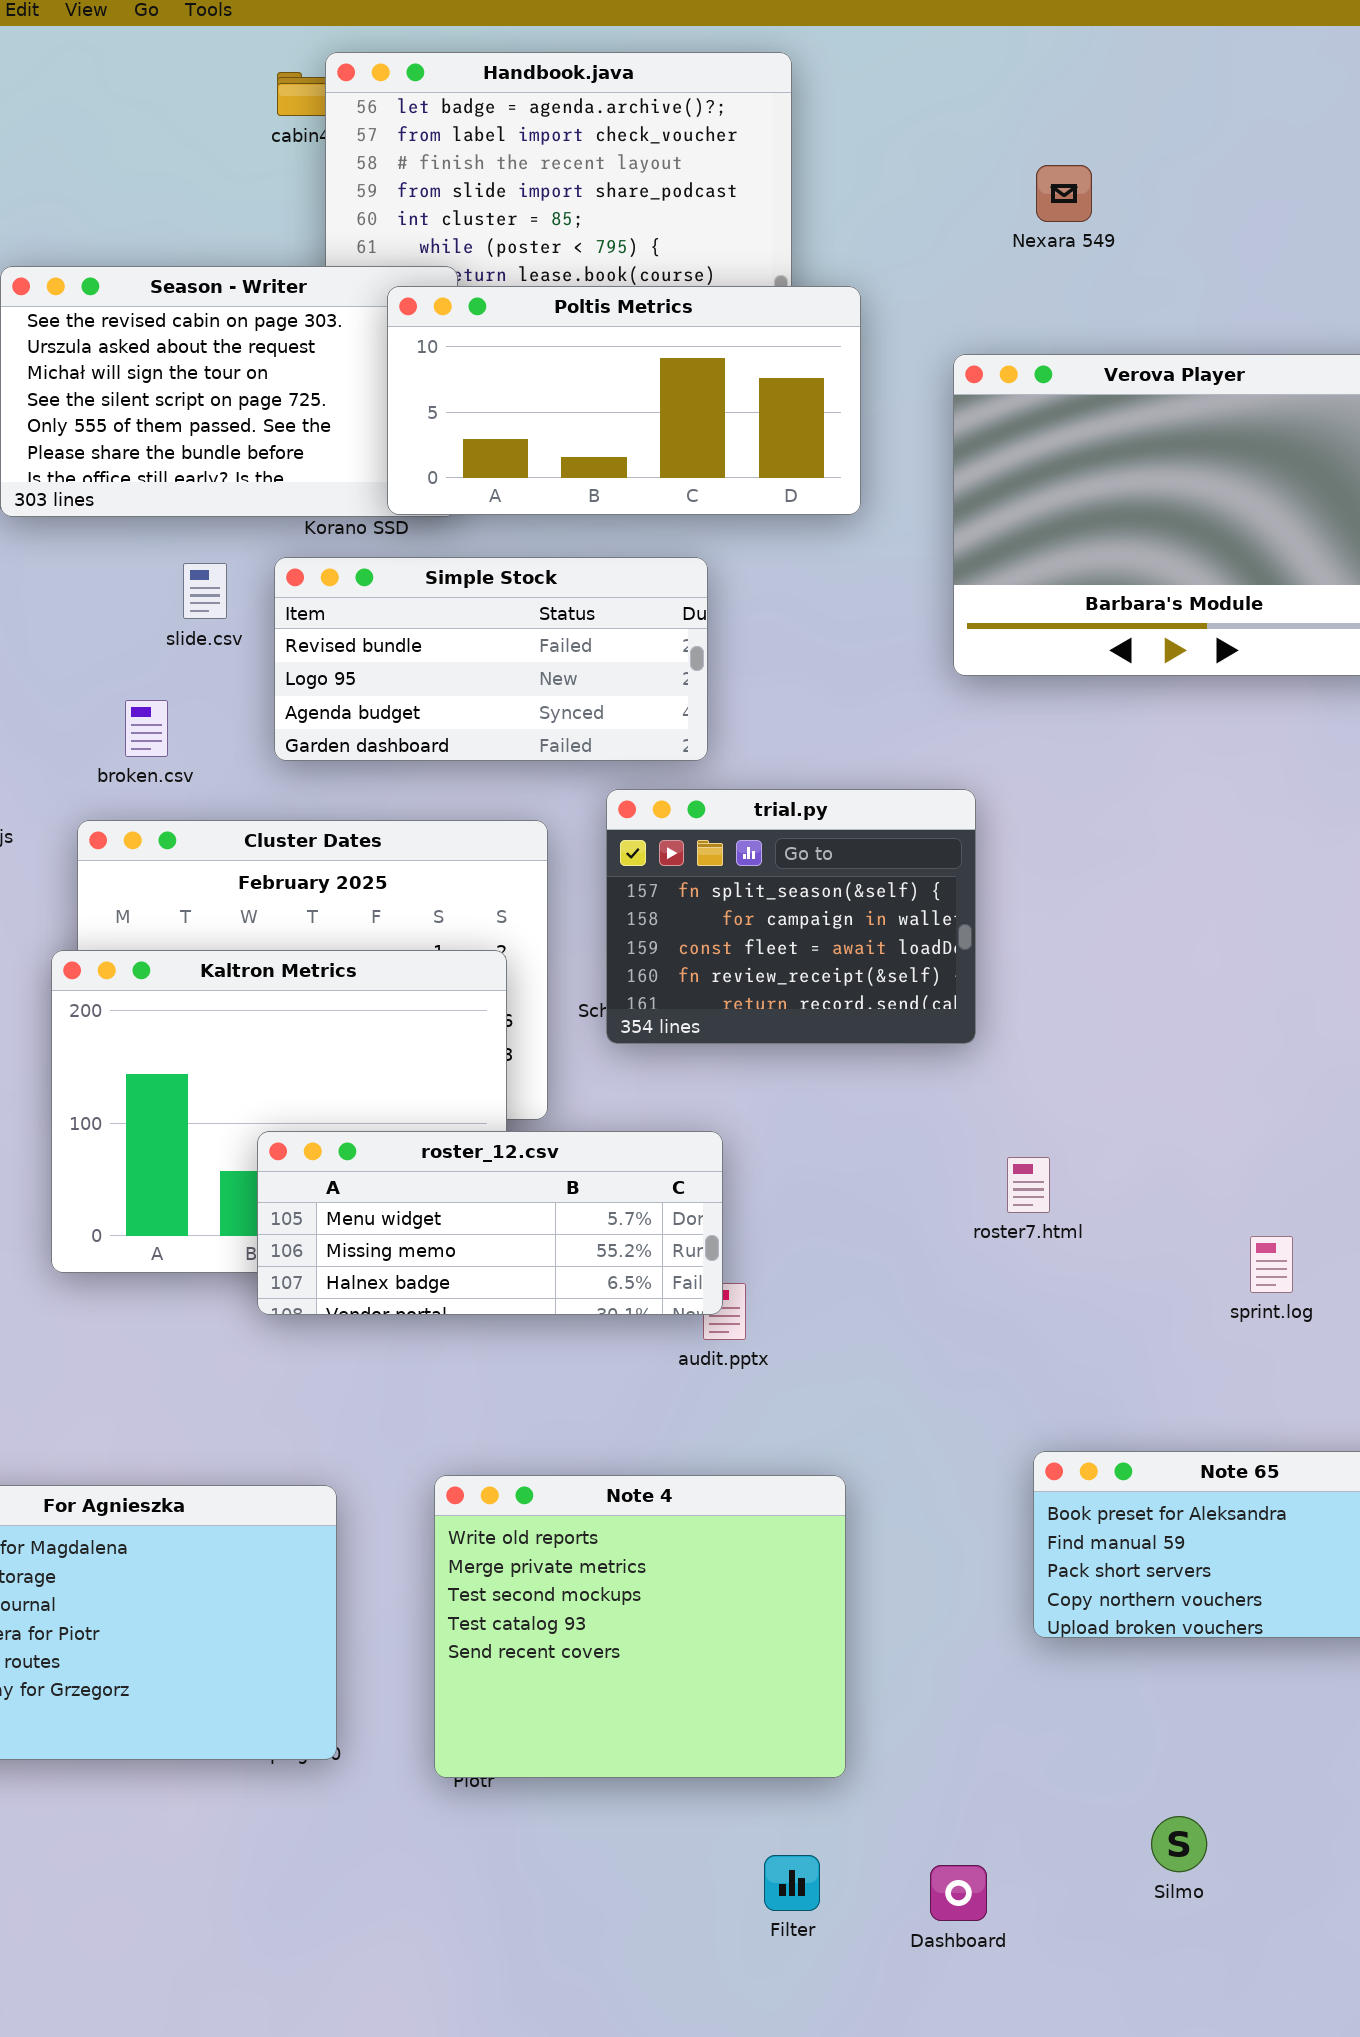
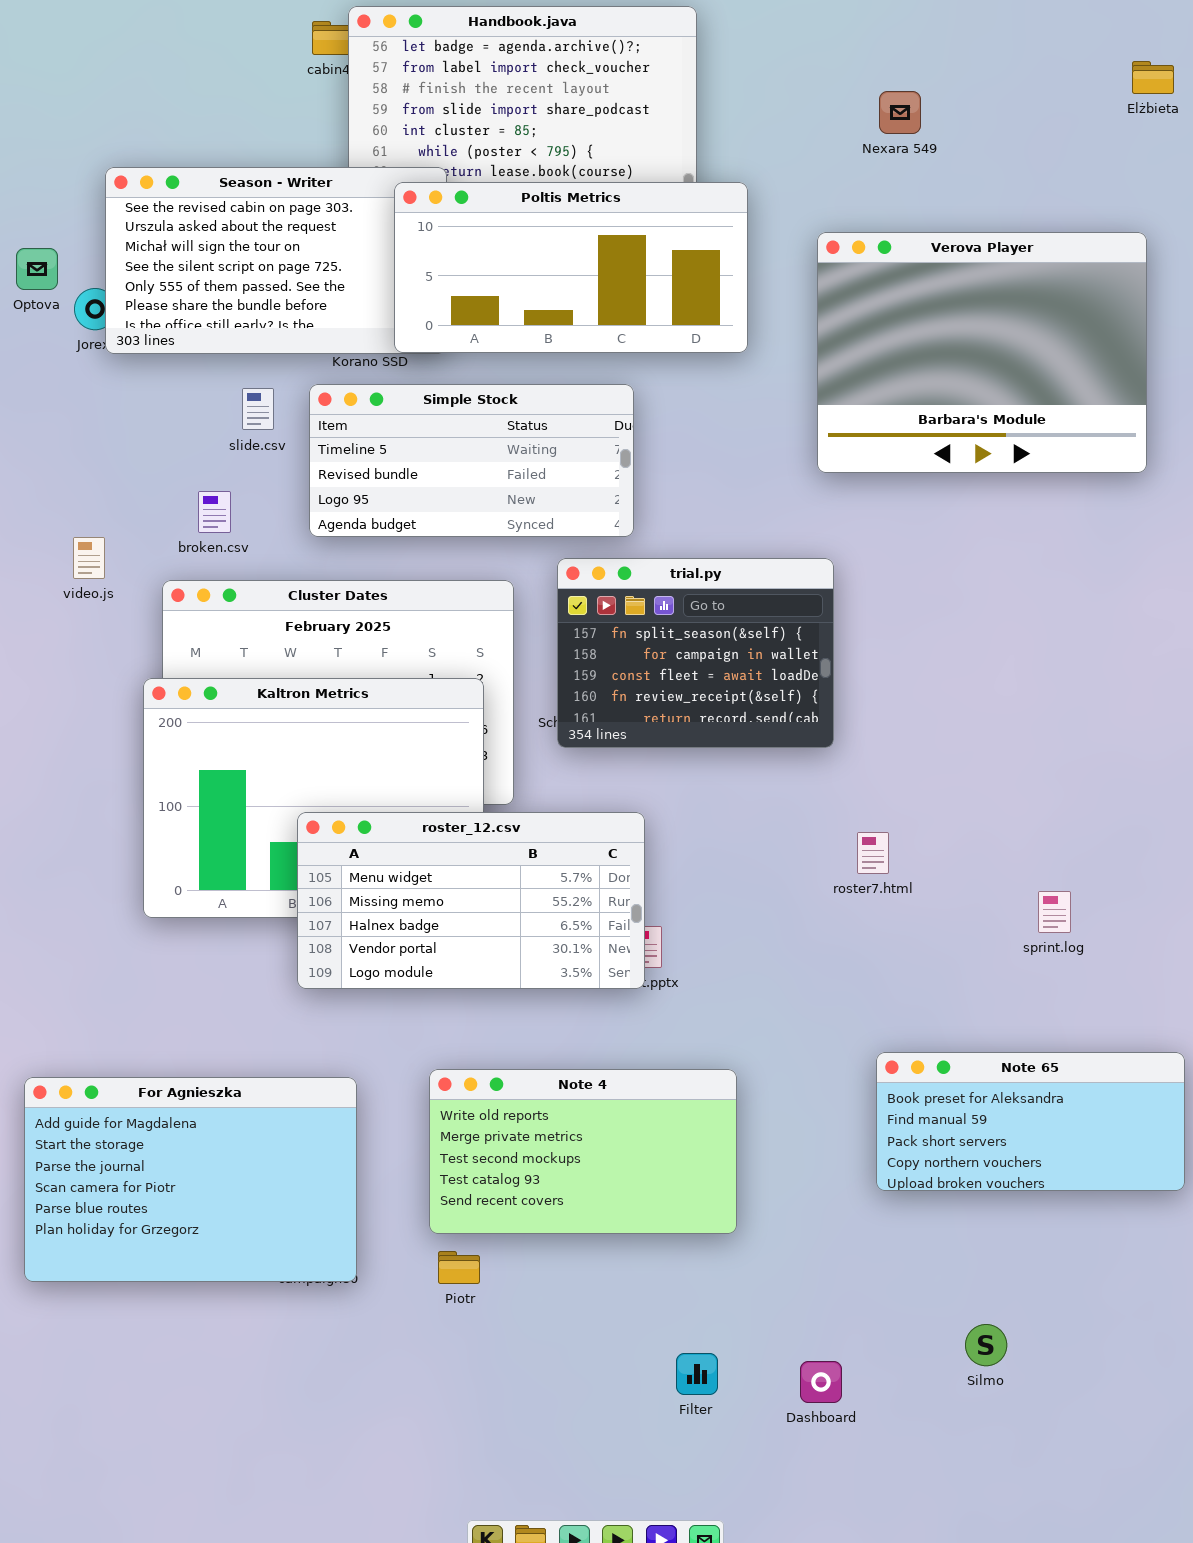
Simple Stock: [274,557,708,761] -> [309,384,634,537], scrolled up 1 row
roster_12.csv: [257,1131,723,1315] -> [297,812,645,989], resized
Note 4: [434,1475,846,1778] -> [429,1069,737,1234], resized

